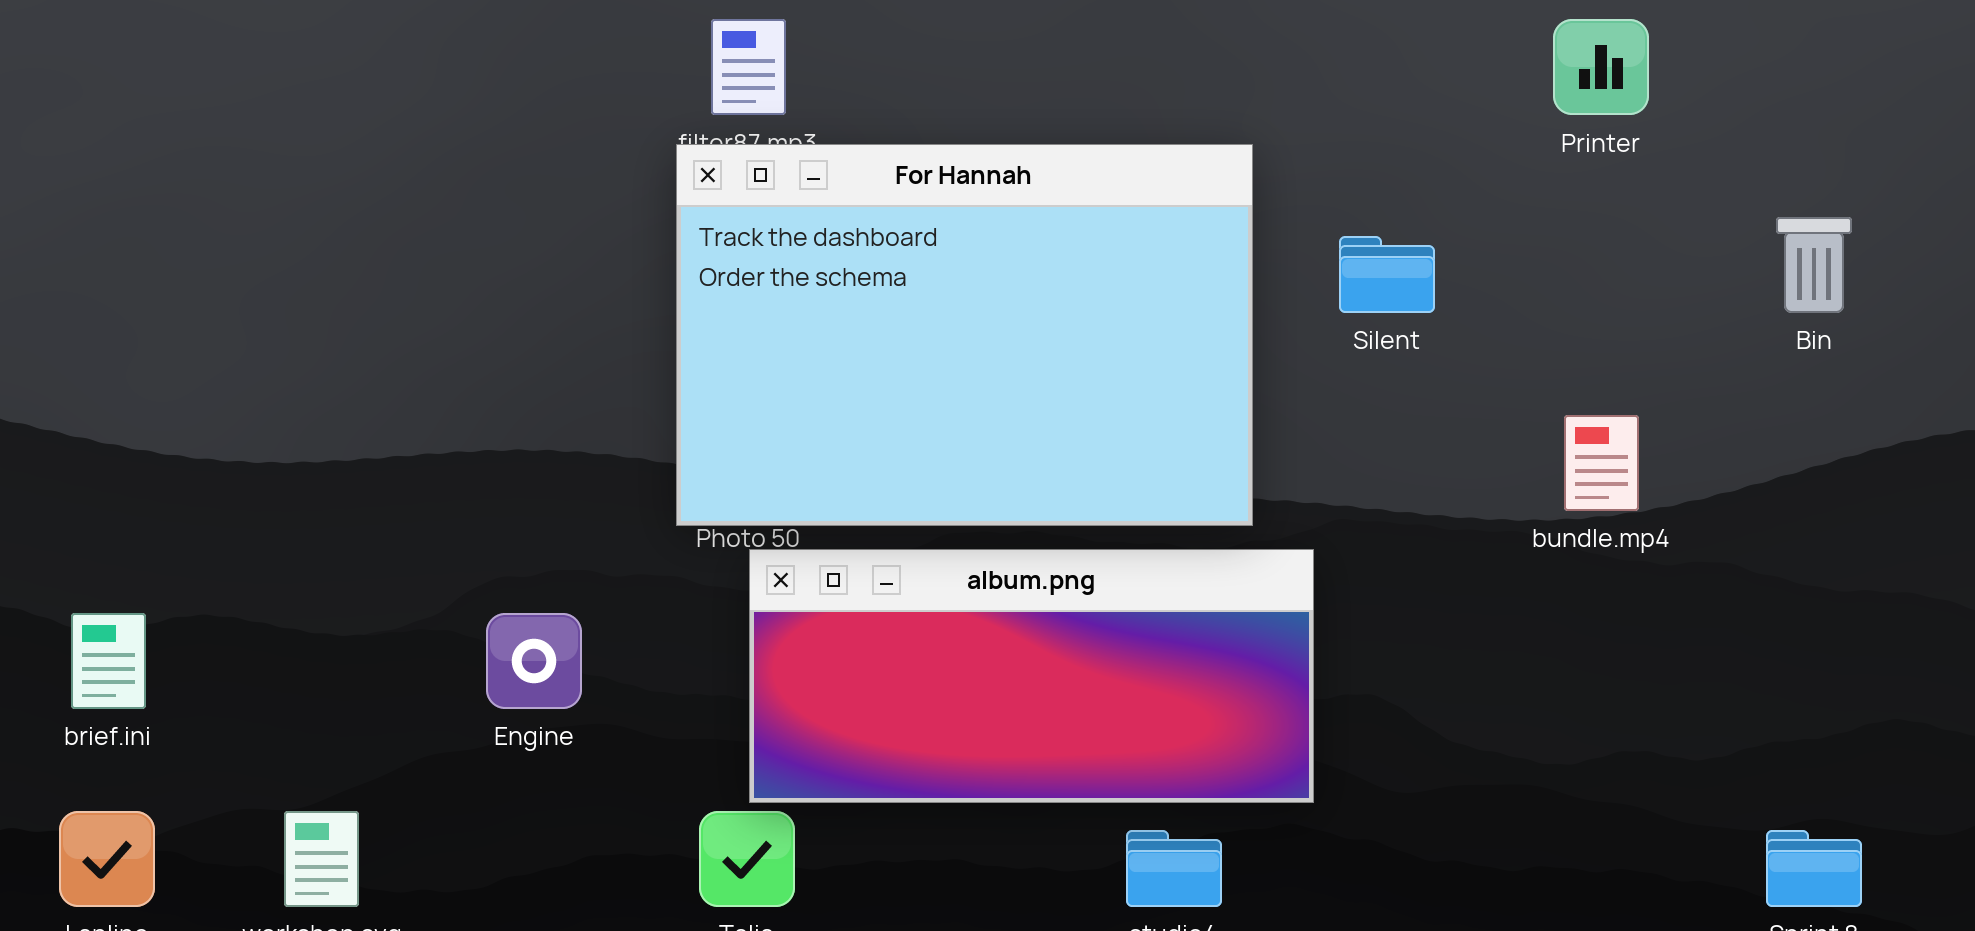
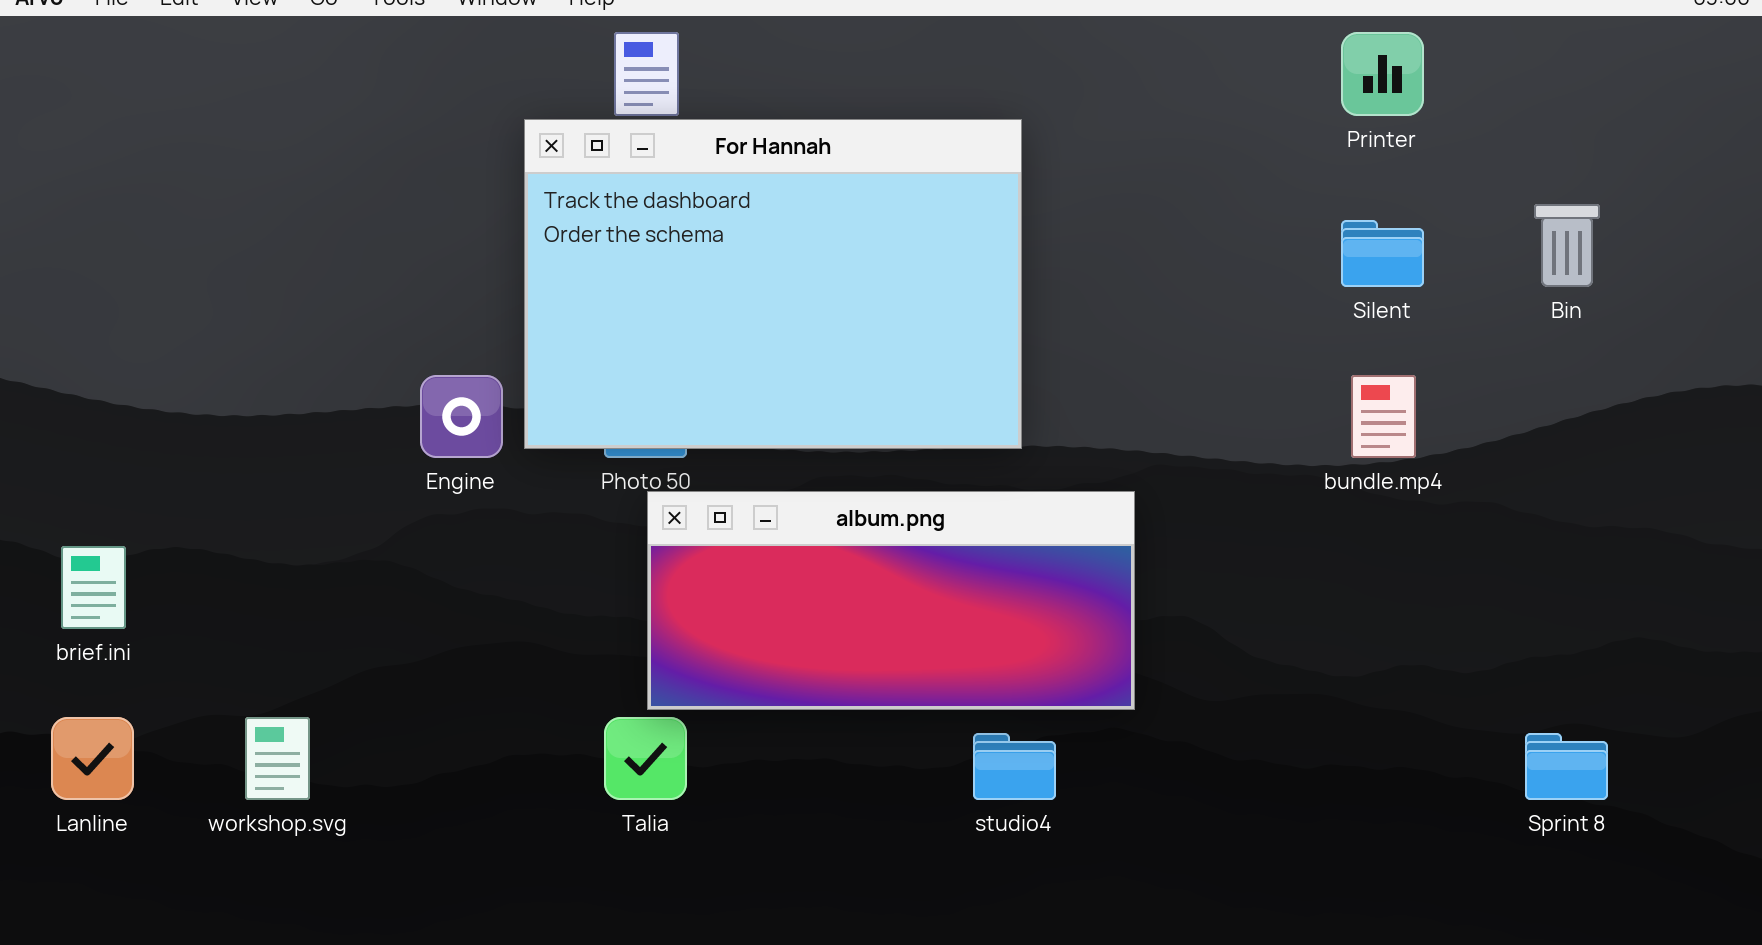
For Hannah: [676,144,1253,526] -> [524,119,1022,449], moved
Silent: [1339,236,1435,313] -> [1341,220,1424,287], moved
Engine: [486,613,582,709] -> [420,375,503,458], moved

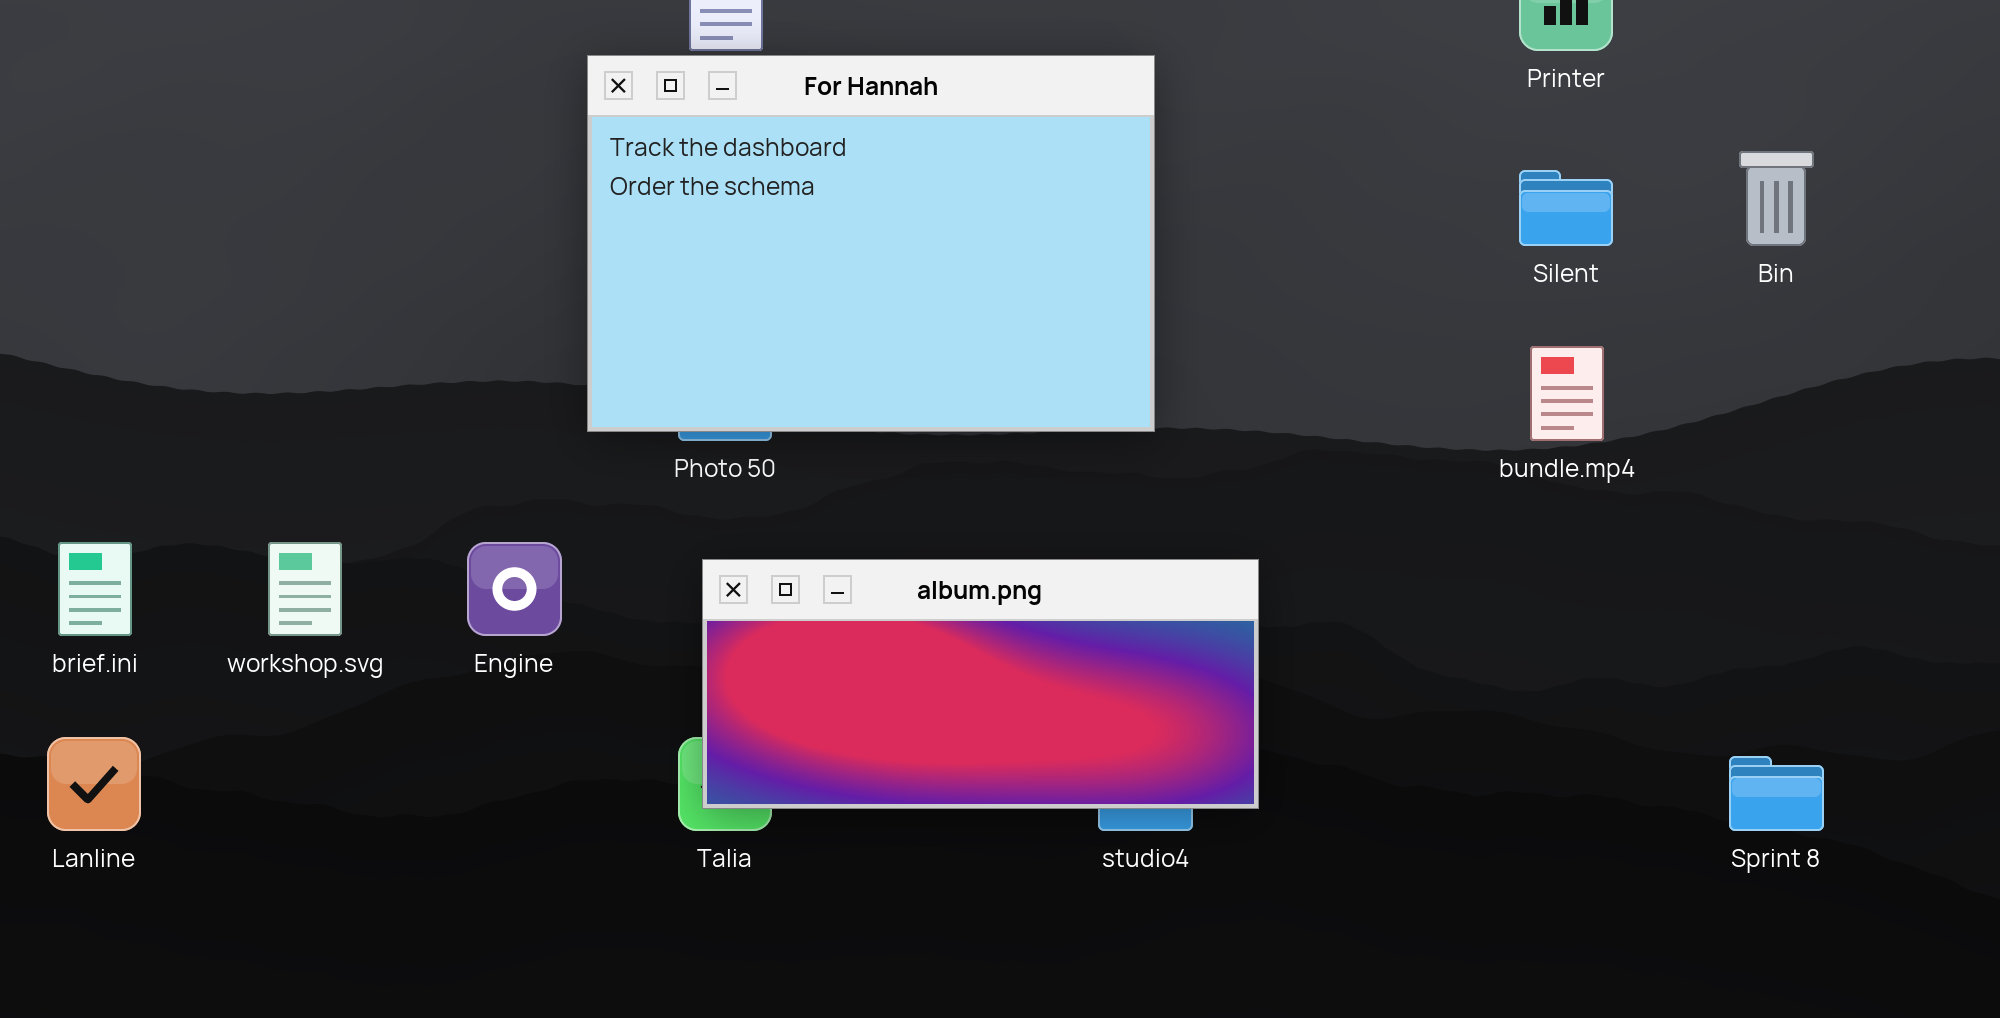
Engine: [420,375,503,458] -> [467,542,562,636], moved
album.png: [647,491,1135,710] -> [702,559,1259,809], moved
workshop.svg: [245,717,310,800] -> [268,542,342,636], moved

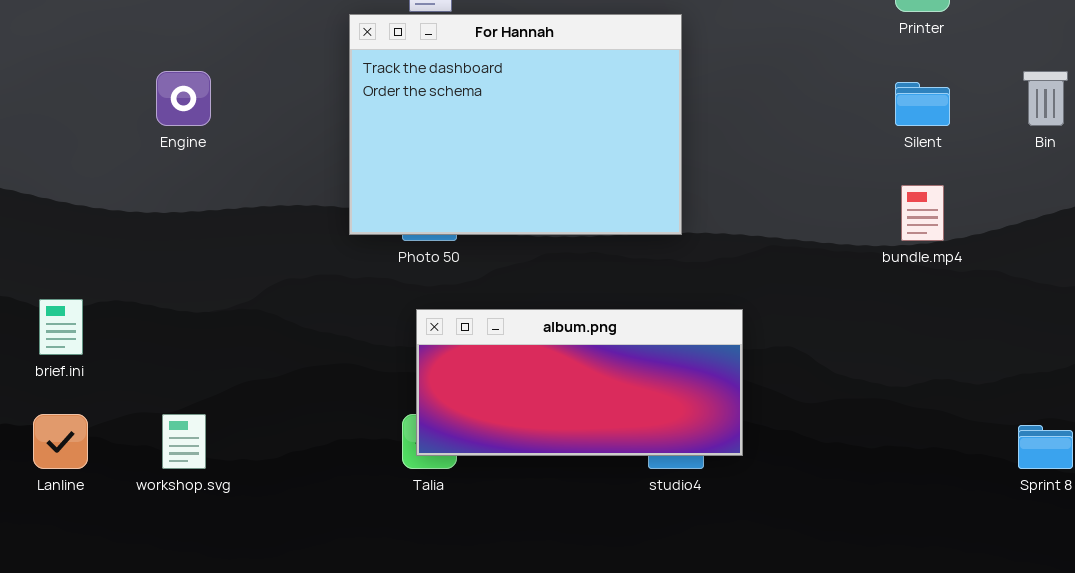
workshop.svg: [268,542,342,636] -> [162,414,206,469], moved
Engine: [467,542,562,636] -> [156,71,211,126], moved

